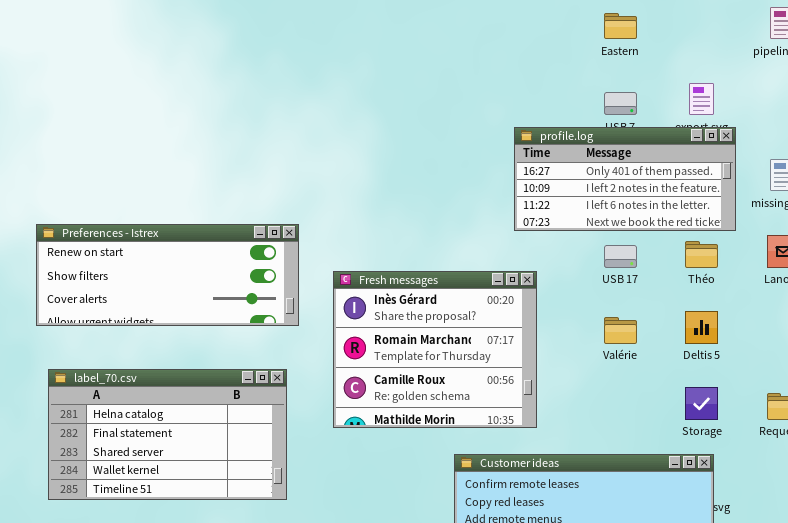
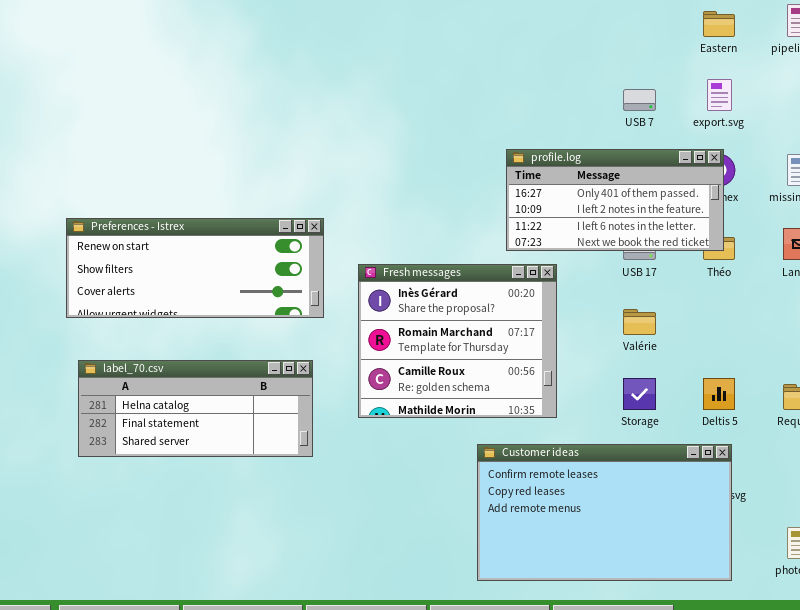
Eastern: [604,13,637,39] -> [703,11,735,37], moved
profile.log: [514,127,736,231] -> [506,149,724,251], moved
Deltis 5: [685,311,718,344] -> [703,378,735,410], moved
label_70.csv: [48,369,287,500] -> [78,360,313,457], resized
Storage: [685,387,718,420] -> [623,378,656,410], moved

